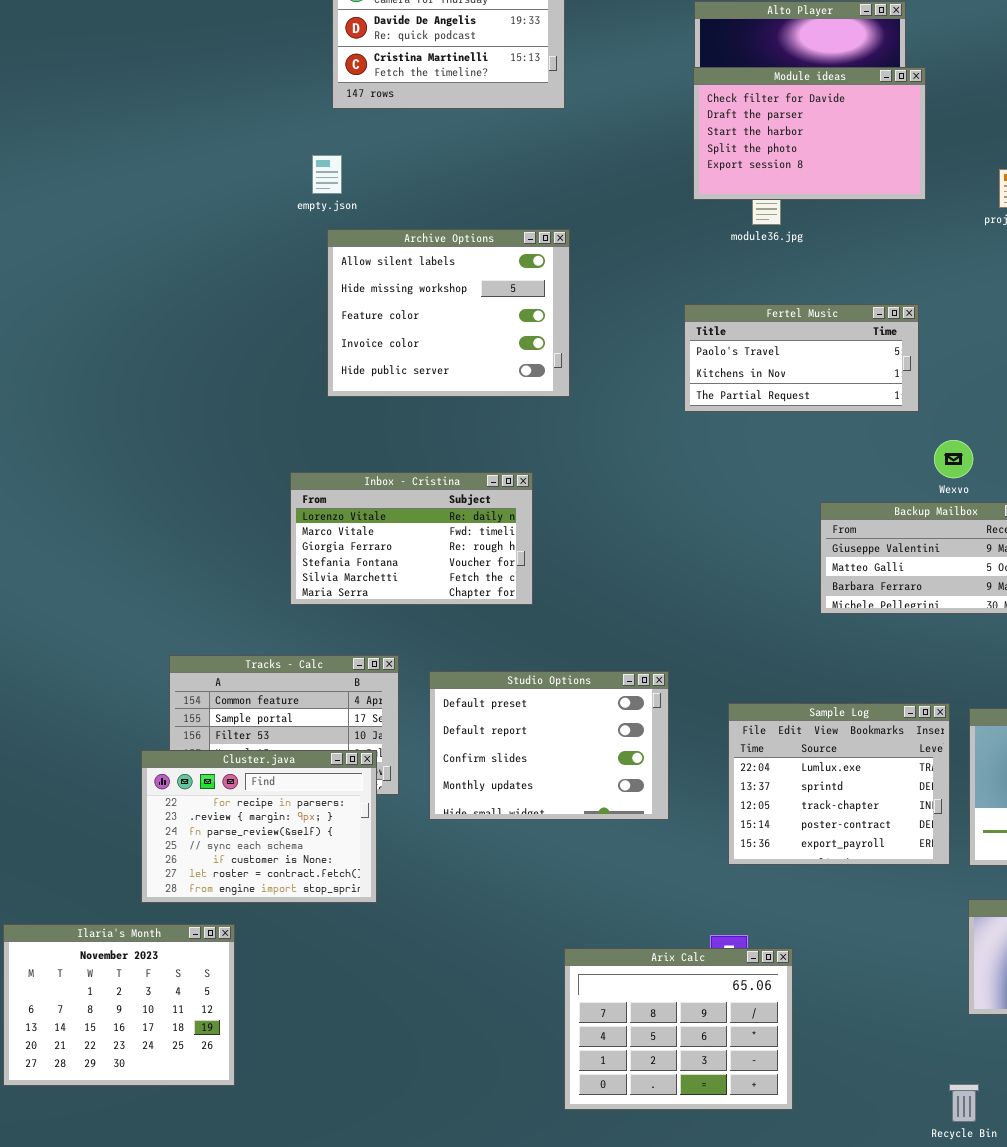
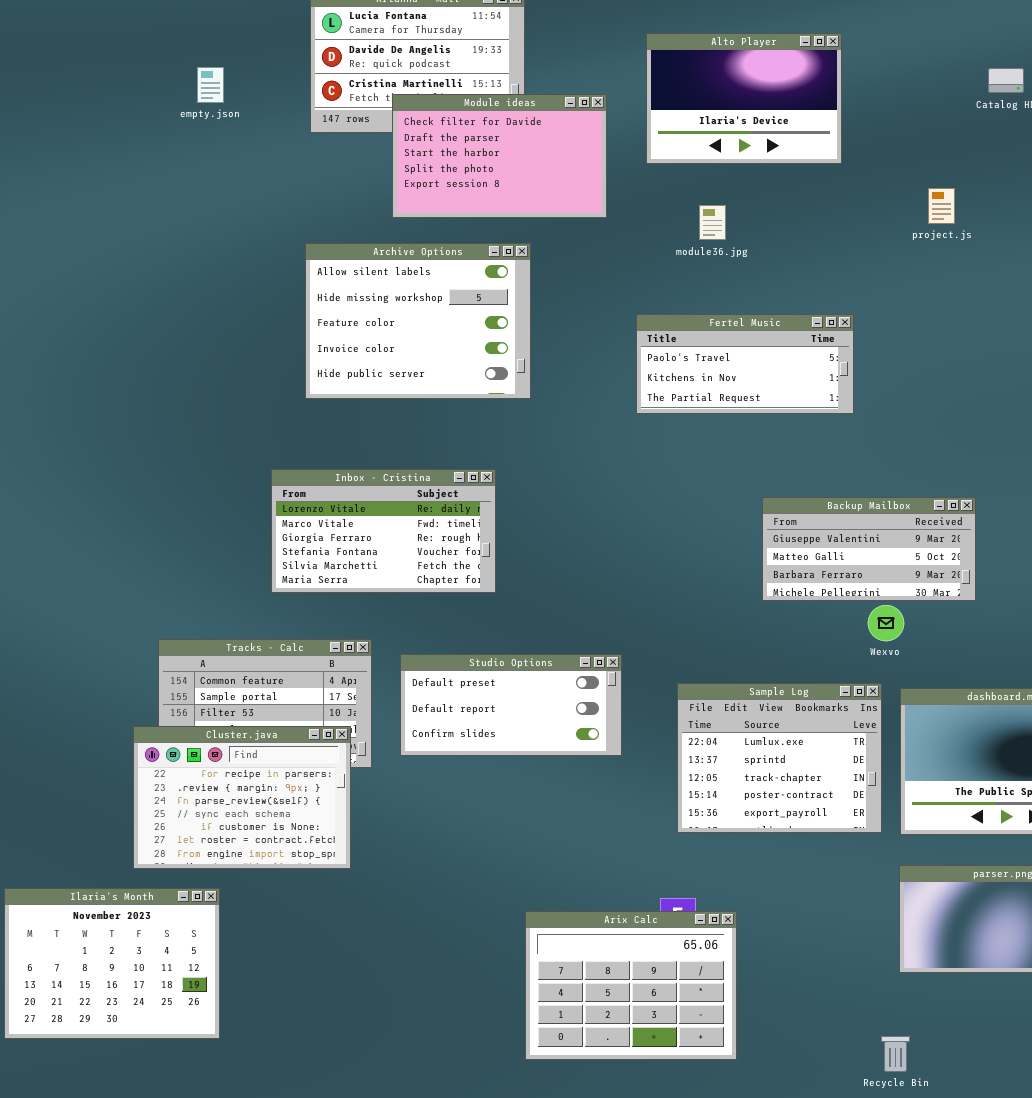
Module ideas: [693,67,926,200] -> [392,94,607,218], moved
empty.json: [312,155,342,194] -> [197,67,224,103], moved
Wexvo: [934,440,973,478] -> [868,605,904,641], moved
Studio Options: [429,671,669,820] -> [400,654,622,756], resized

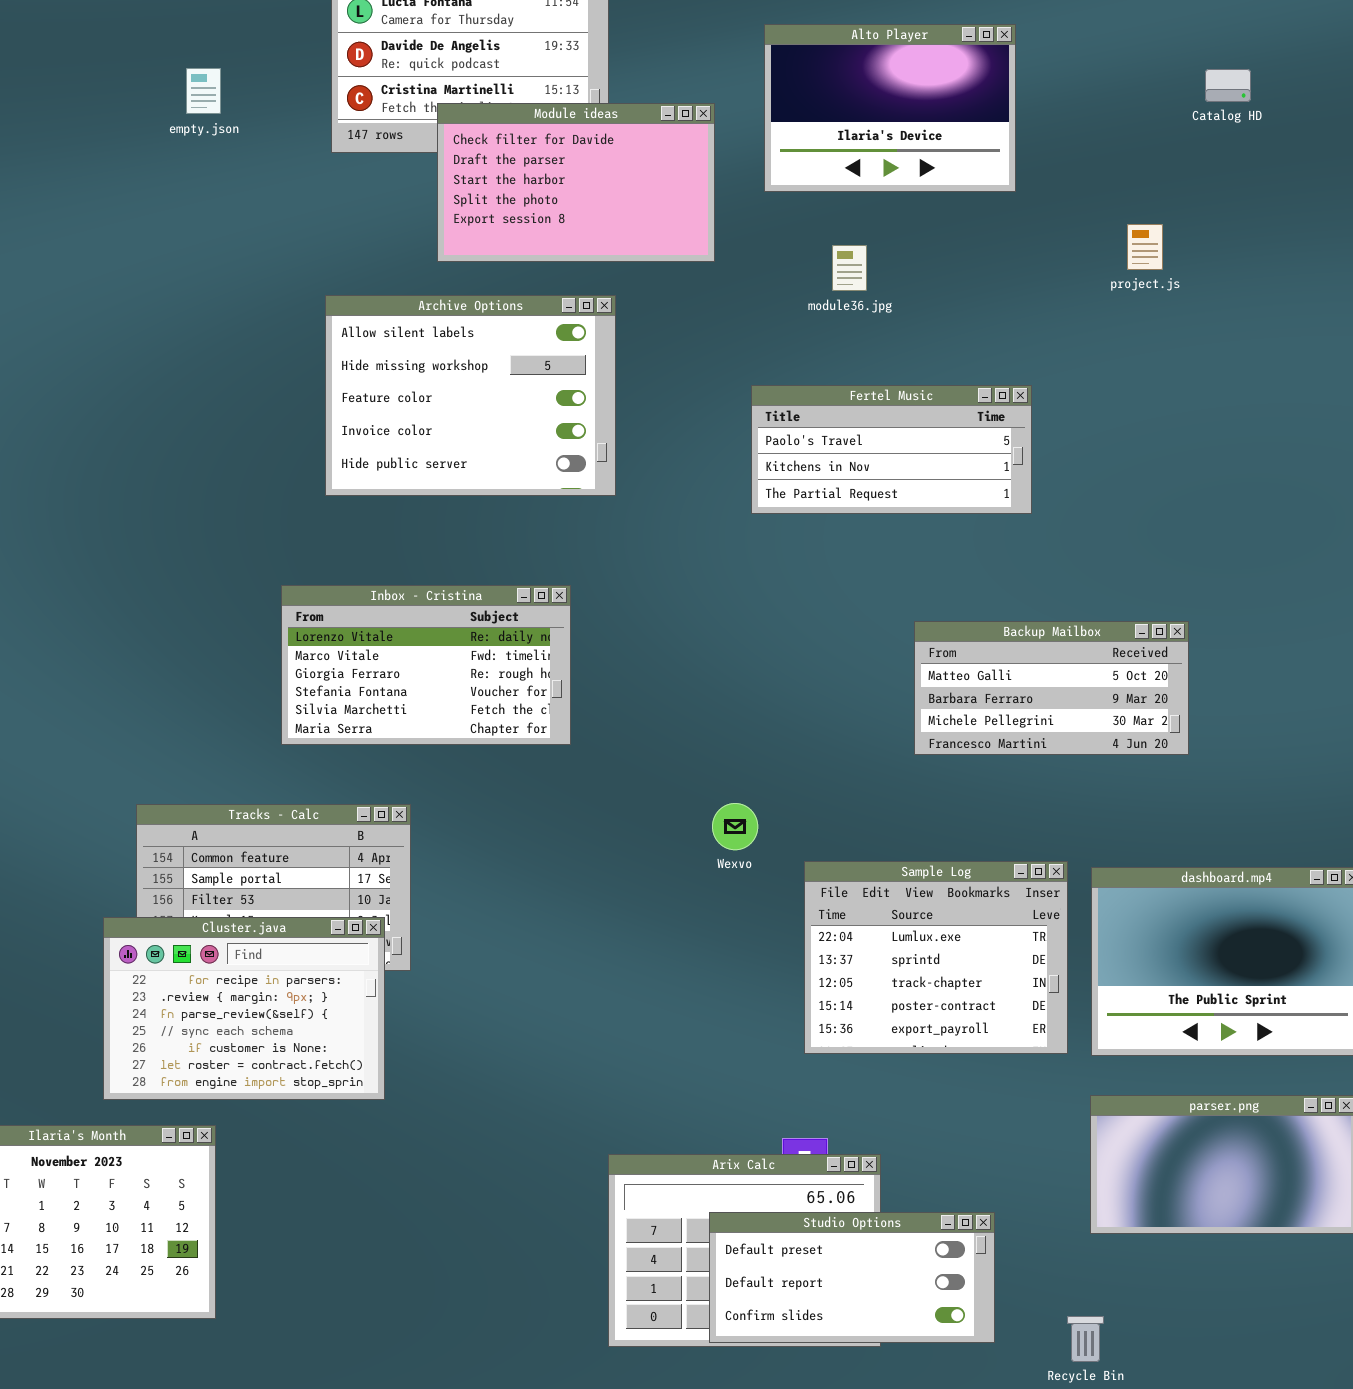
Backup Mailbox: [762,497,976,601] -> [914,621,1189,755], scrolled down 1 row
Wexvo: [868,605,904,641] -> [712,803,758,850], moved
Studio Options: [400,654,622,756] -> [709,1212,995,1343], moved

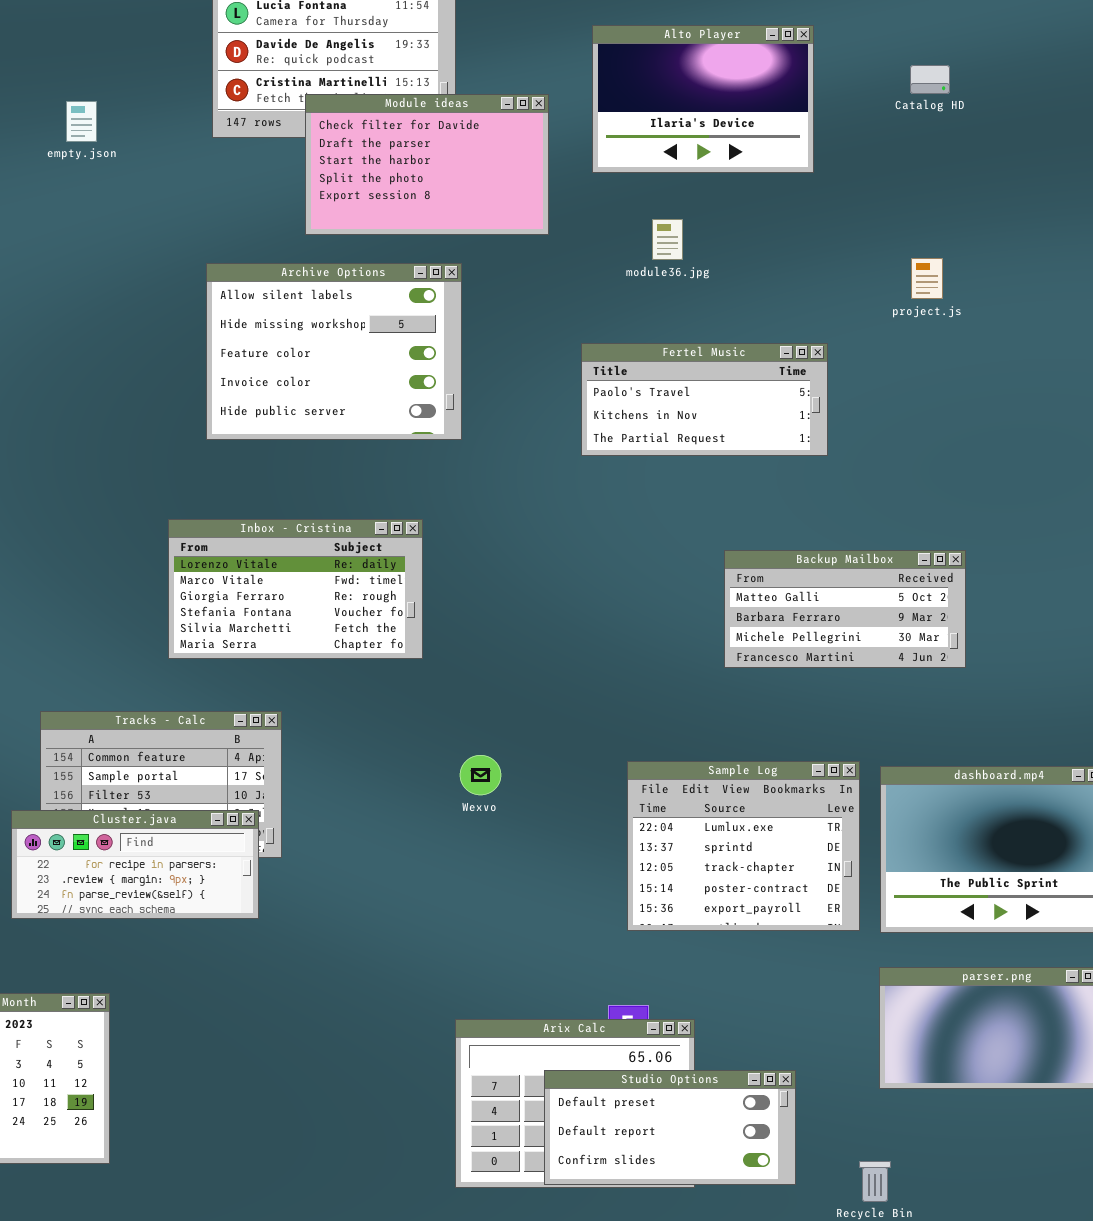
empty.json: [186,68,221,114] -> [66,101,97,142], moved
Catalog HD: [1205,69,1251,102] -> [910,65,950,94], moved
project.js: [1127,224,1163,270] -> [911,258,943,299], moved
Wexvo: [712,803,758,850] -> [460,755,501,795], moved
Cluster.java: [103,917,385,1100] -> [11,810,259,919], resized

